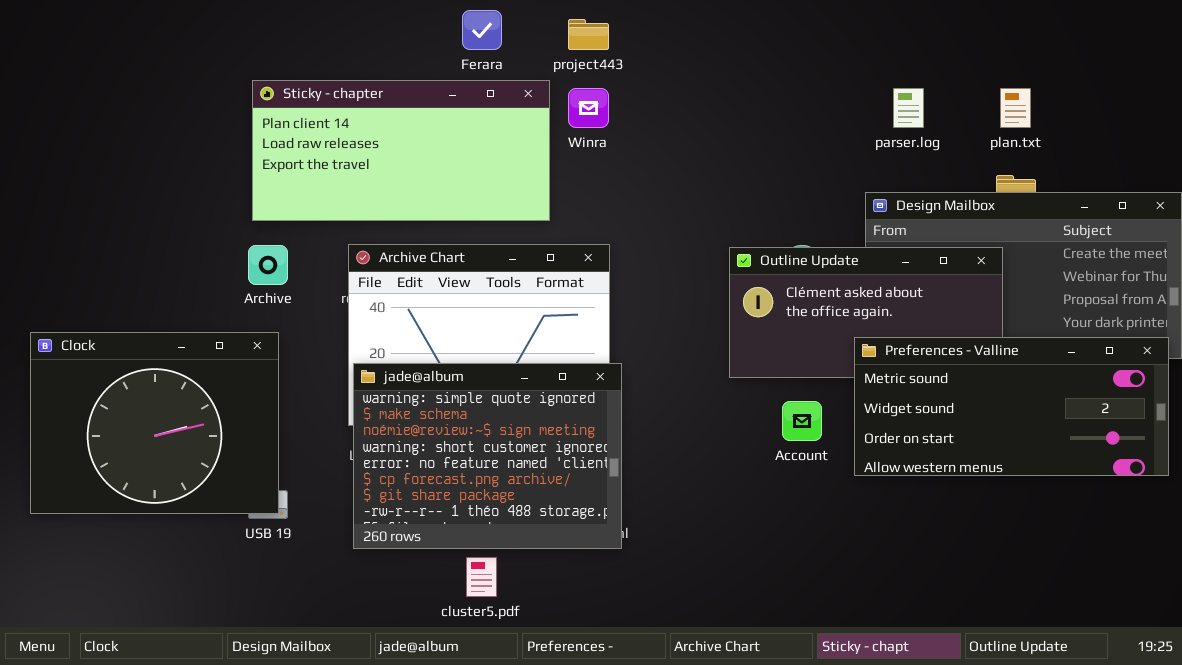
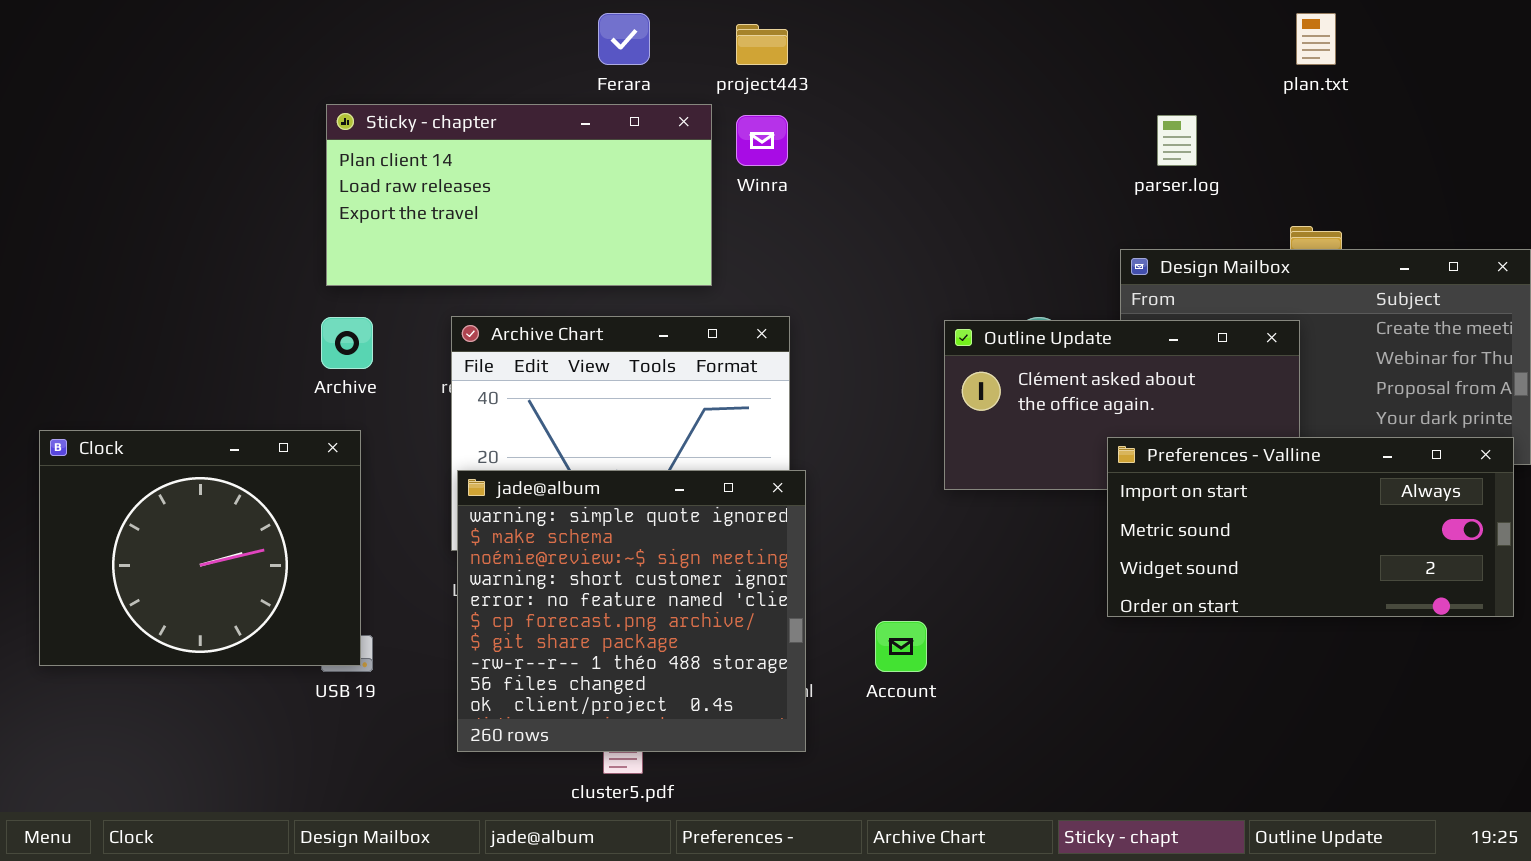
plan.txt: [1000,88,1031,128] -> [1296,13,1336,65], moved
Preferences - Valline: [854,337,1169,476] -> [1107,437,1514,617], scrolled up 1 row
jade@album: [353,363,622,549] -> [457,470,806,752], resized
Account: [782,401,822,441] -> [875,621,927,672], moved

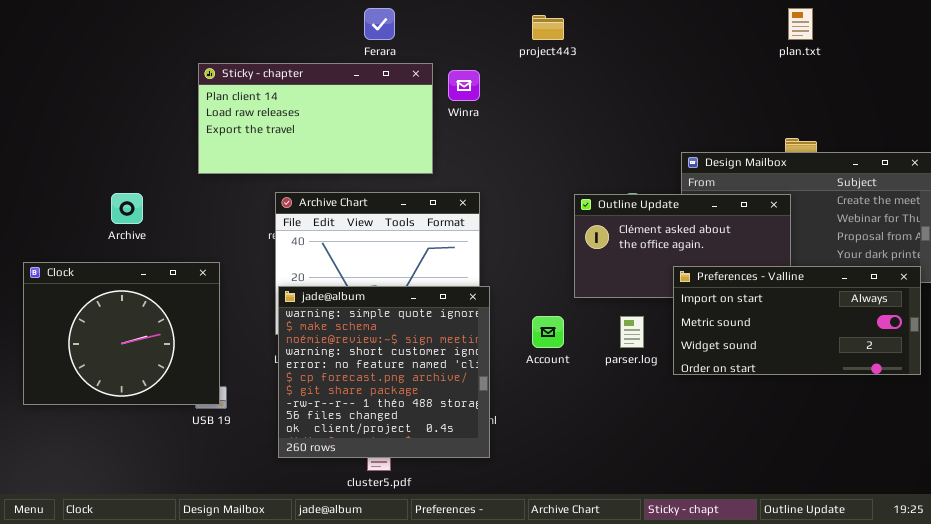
project443: [736,24,788,65] -> [532,15,564,40], moved
parser.log: [1157,115,1197,166] -> [620,316,644,348], moved
Archive: [321,317,373,369] -> [111,193,143,224], moved
Account: [875,621,927,672] -> [532,316,564,348], moved

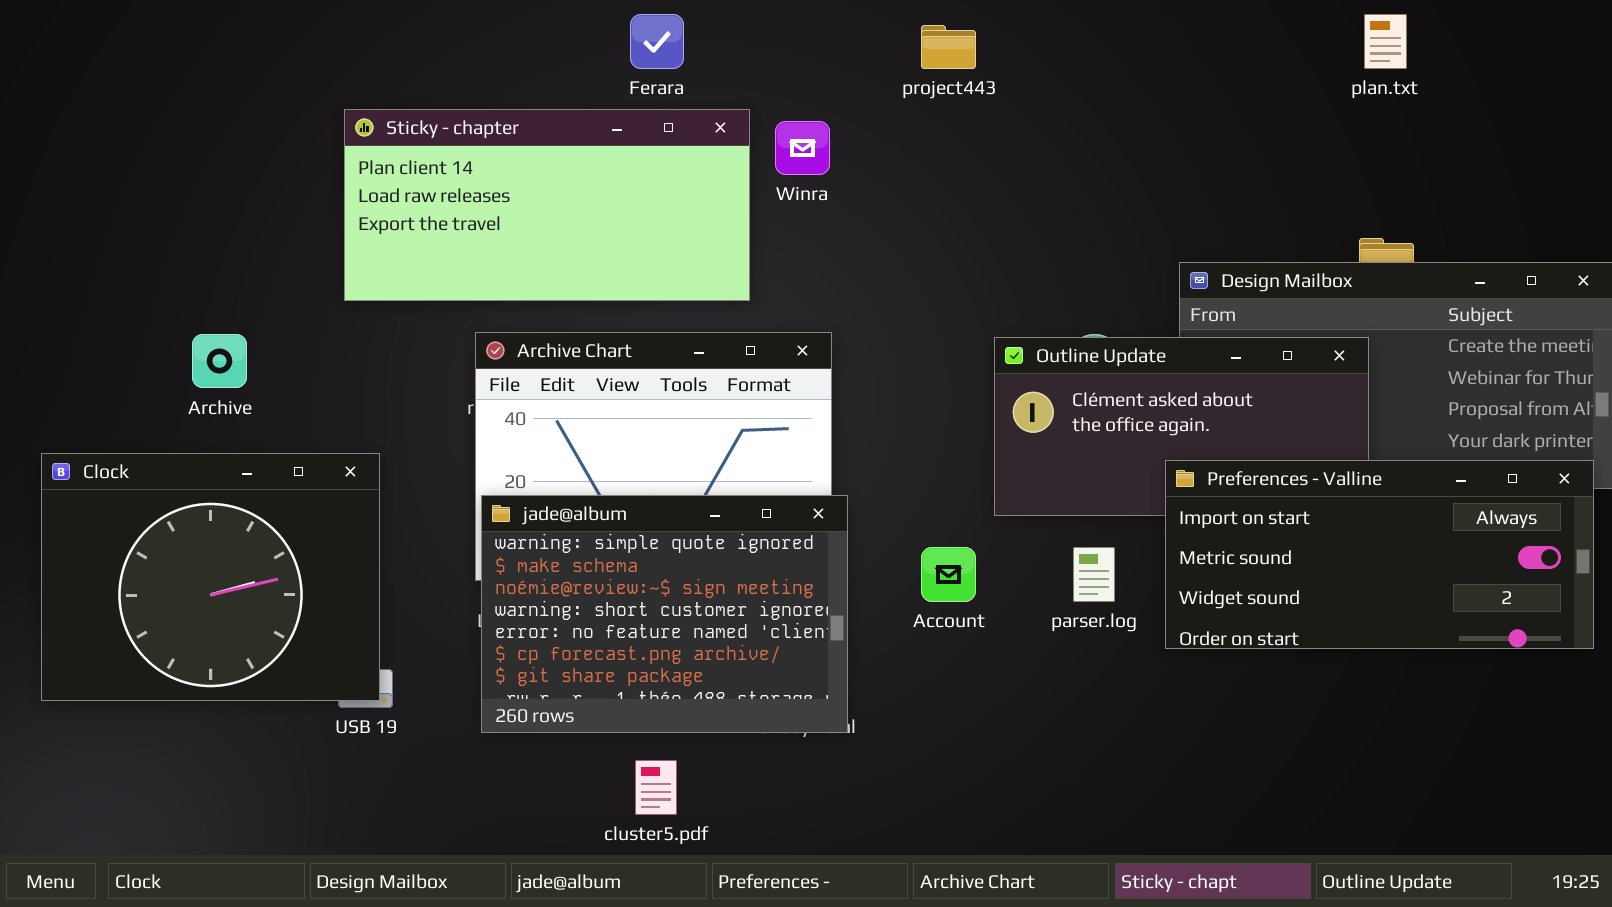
jade@album: [278,286,490,458] -> [481,495,848,733], resized

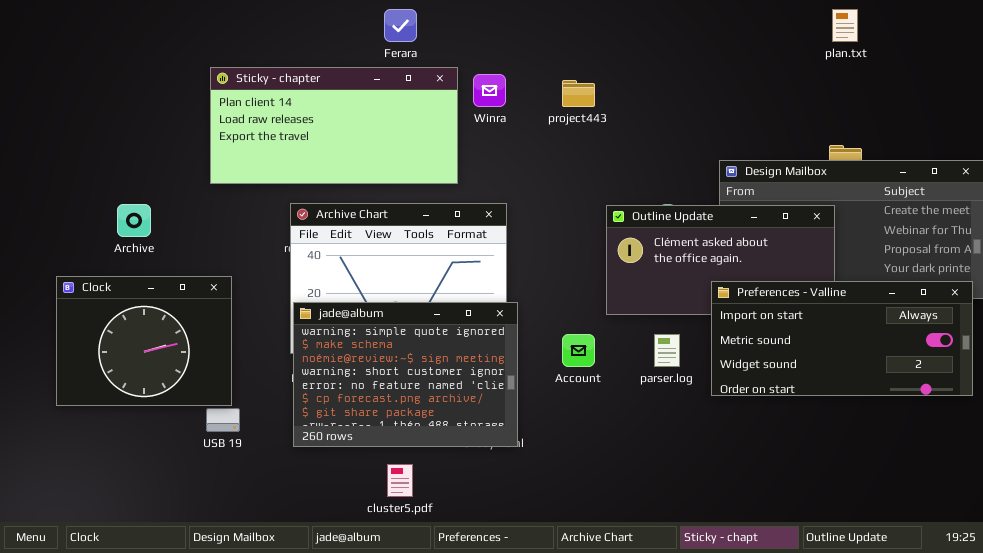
project443: [921,25,976,69] -> [562,80,595,107], moved
Clock: [41,453,380,701] -> [56,276,232,406], resized

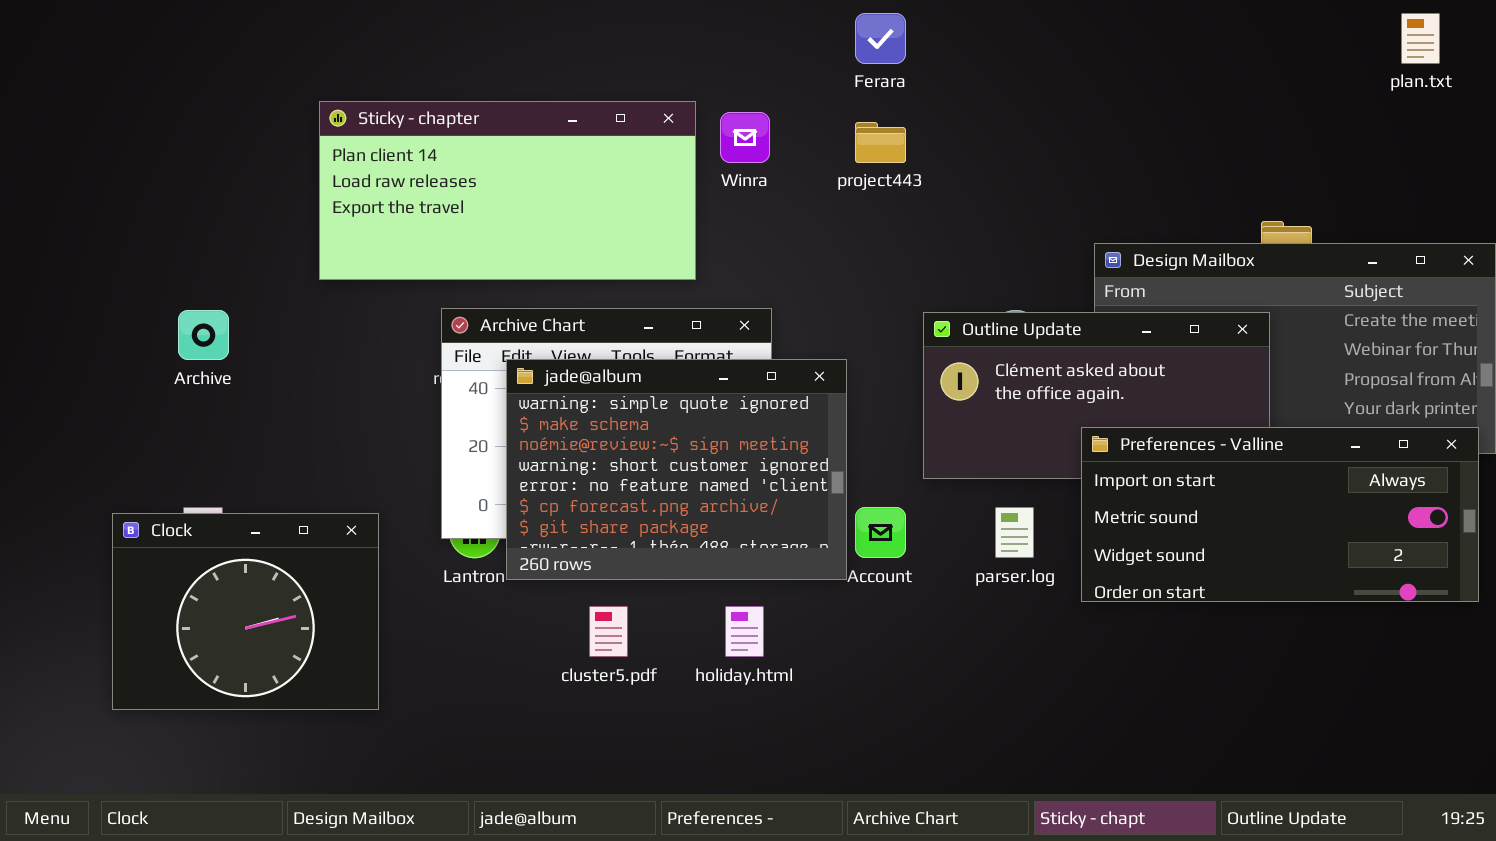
Ferara: [384,9,417,42] -> [855,13,906,64], moved
plan.txt: [832,9,858,42] -> [1401,13,1440,64], moved
Clock: [56,276,232,406] -> [112,513,379,710], moved
jade@album: [293,302,518,447] -> [506,359,847,580], moved
cluster5.pdf: [387,464,413,497] -> [589,606,628,657], moved

